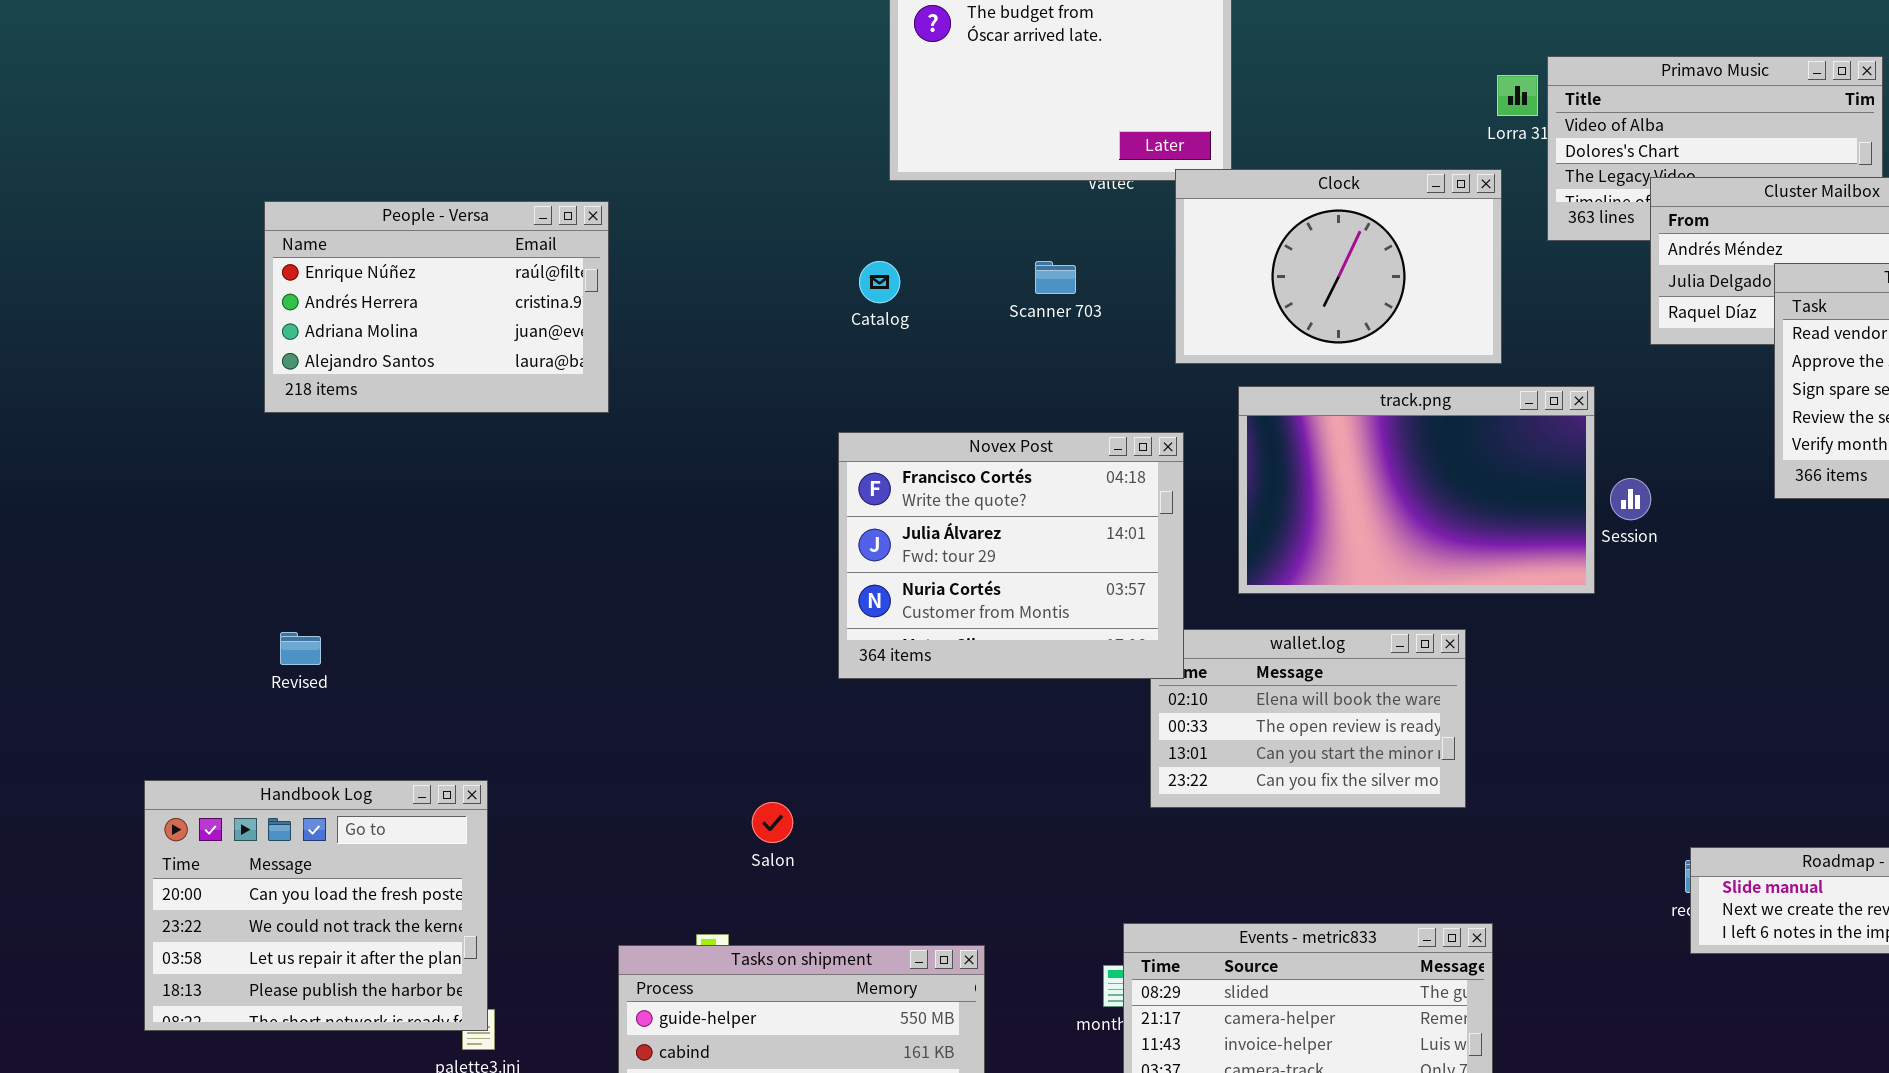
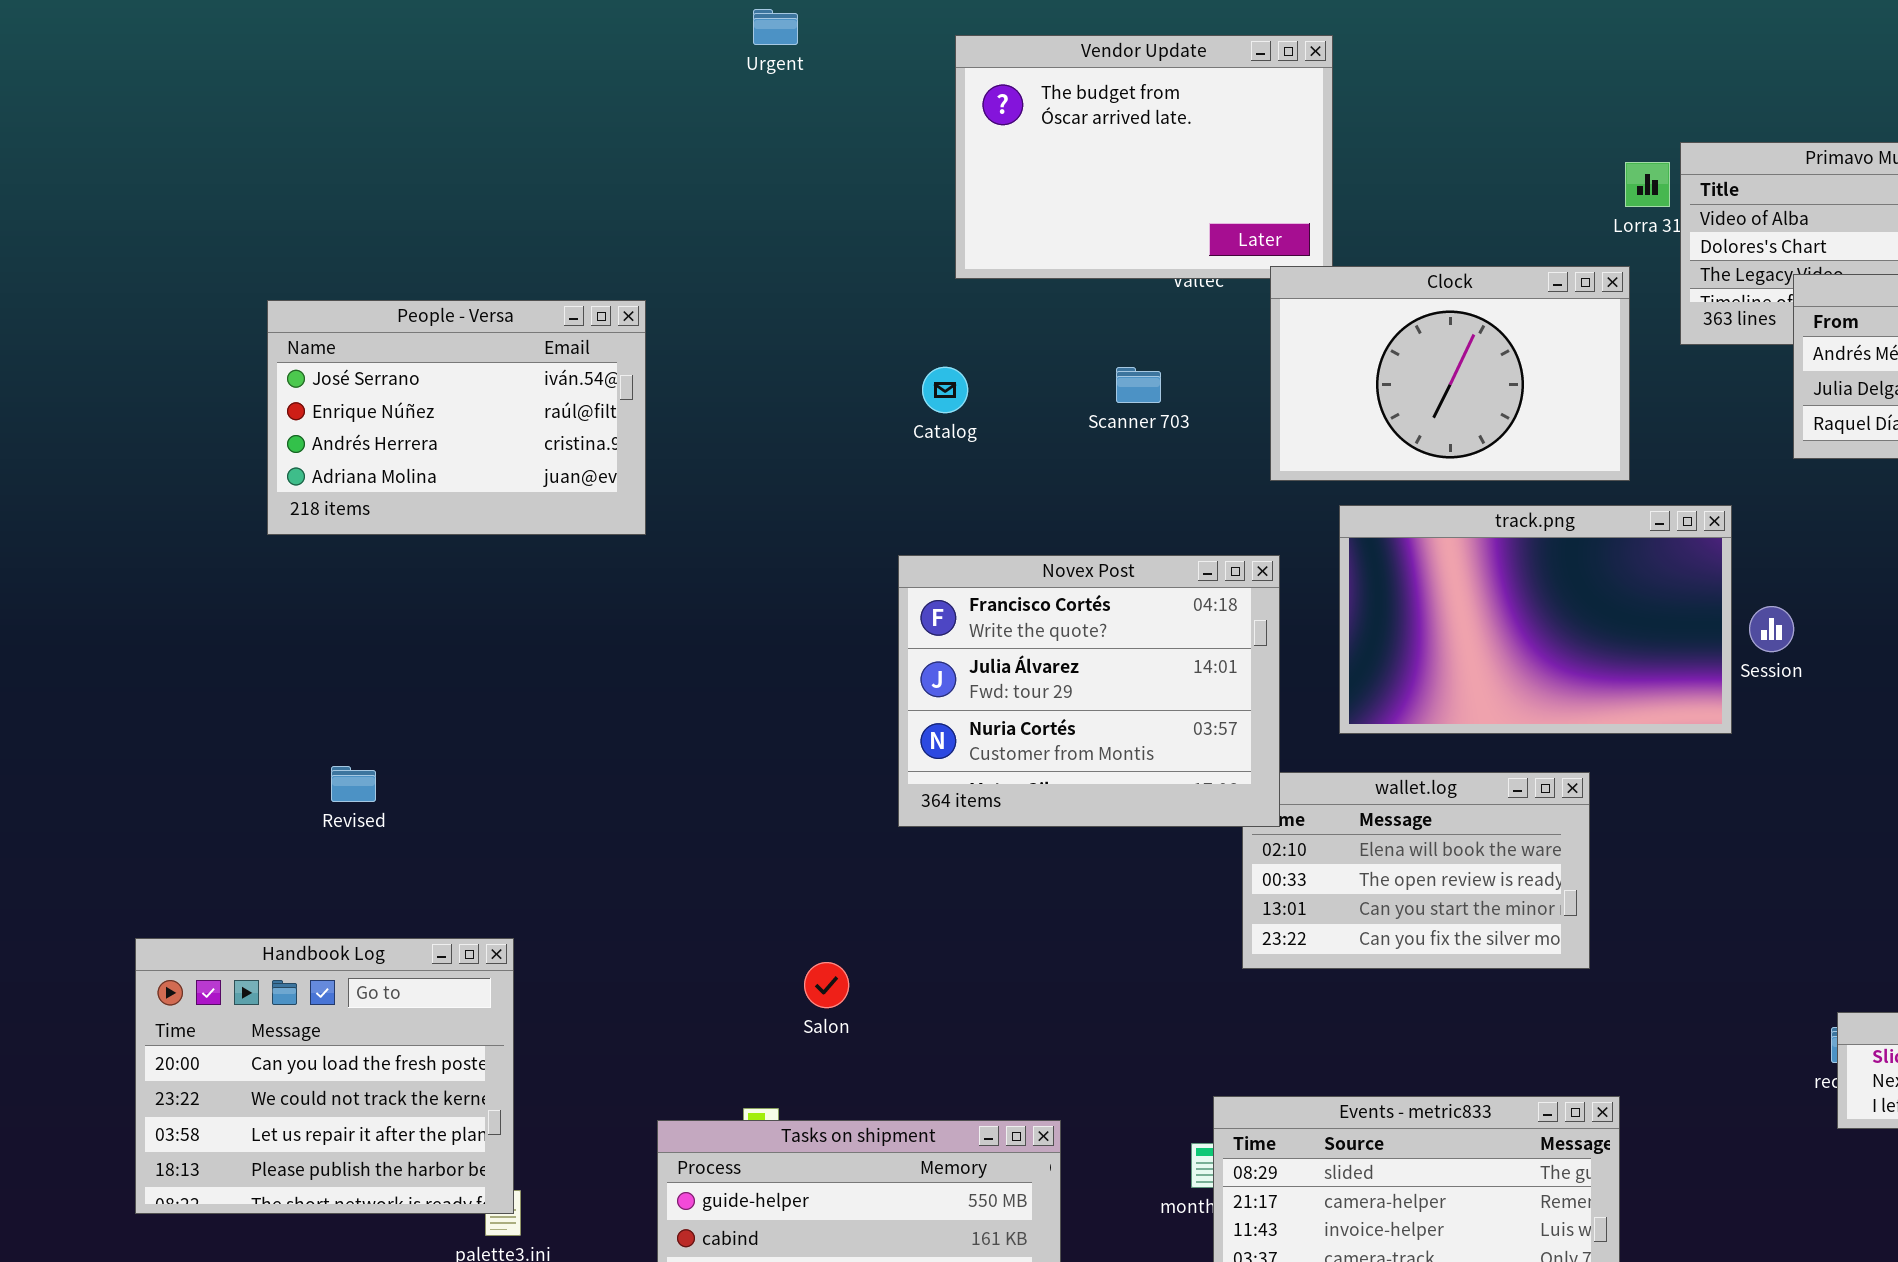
People - Versa: [264,201,609,413] -> [267,300,646,535], scrolled up 1 row
Revised: [280,632,321,665] -> [331,766,376,802], moved

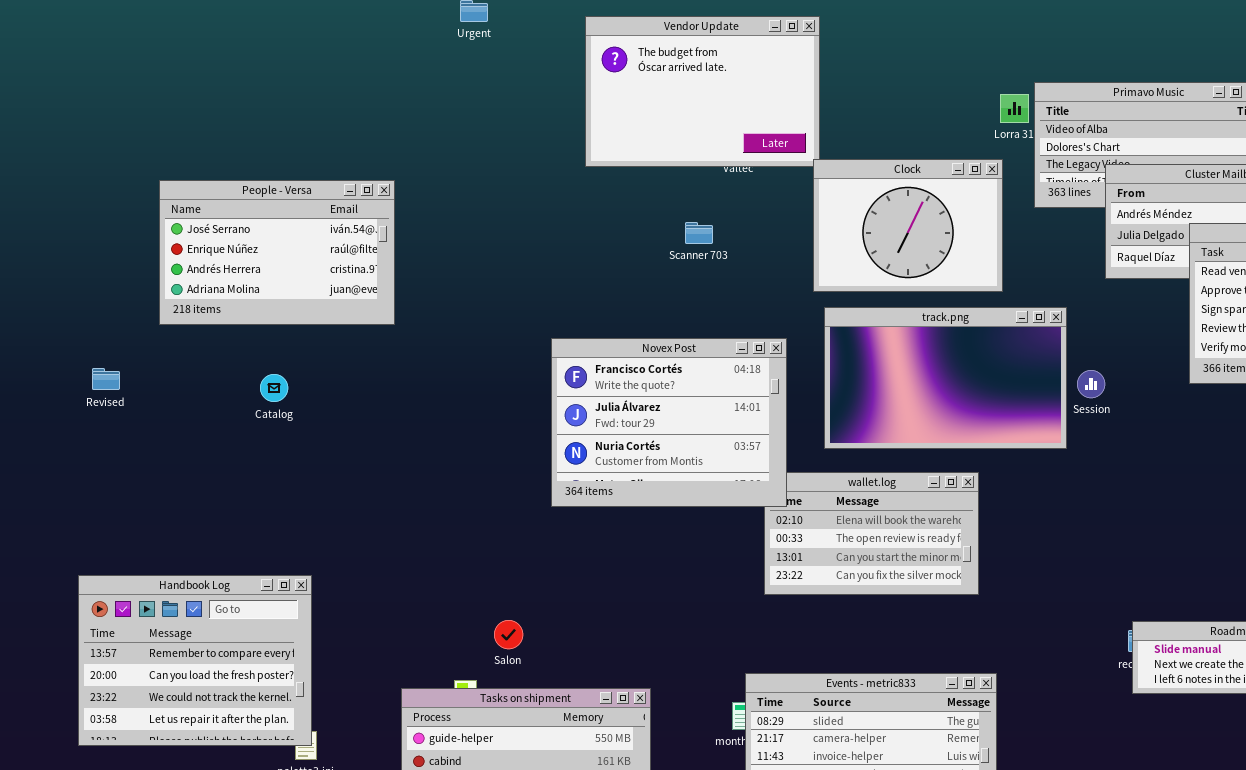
Clock: [1270,266,1630,481] -> [813,159,1003,292], resized
Catalog: [922,367,968,413] -> [260,374,288,402], moved
Revised: [331,766,376,802] -> [92,368,120,390], moved
Handbook Log: [135,938,514,1214] -> [78,575,312,746], scrolled up 1 row
Salon: [804,962,849,1008] -> [494,620,523,649], moved

